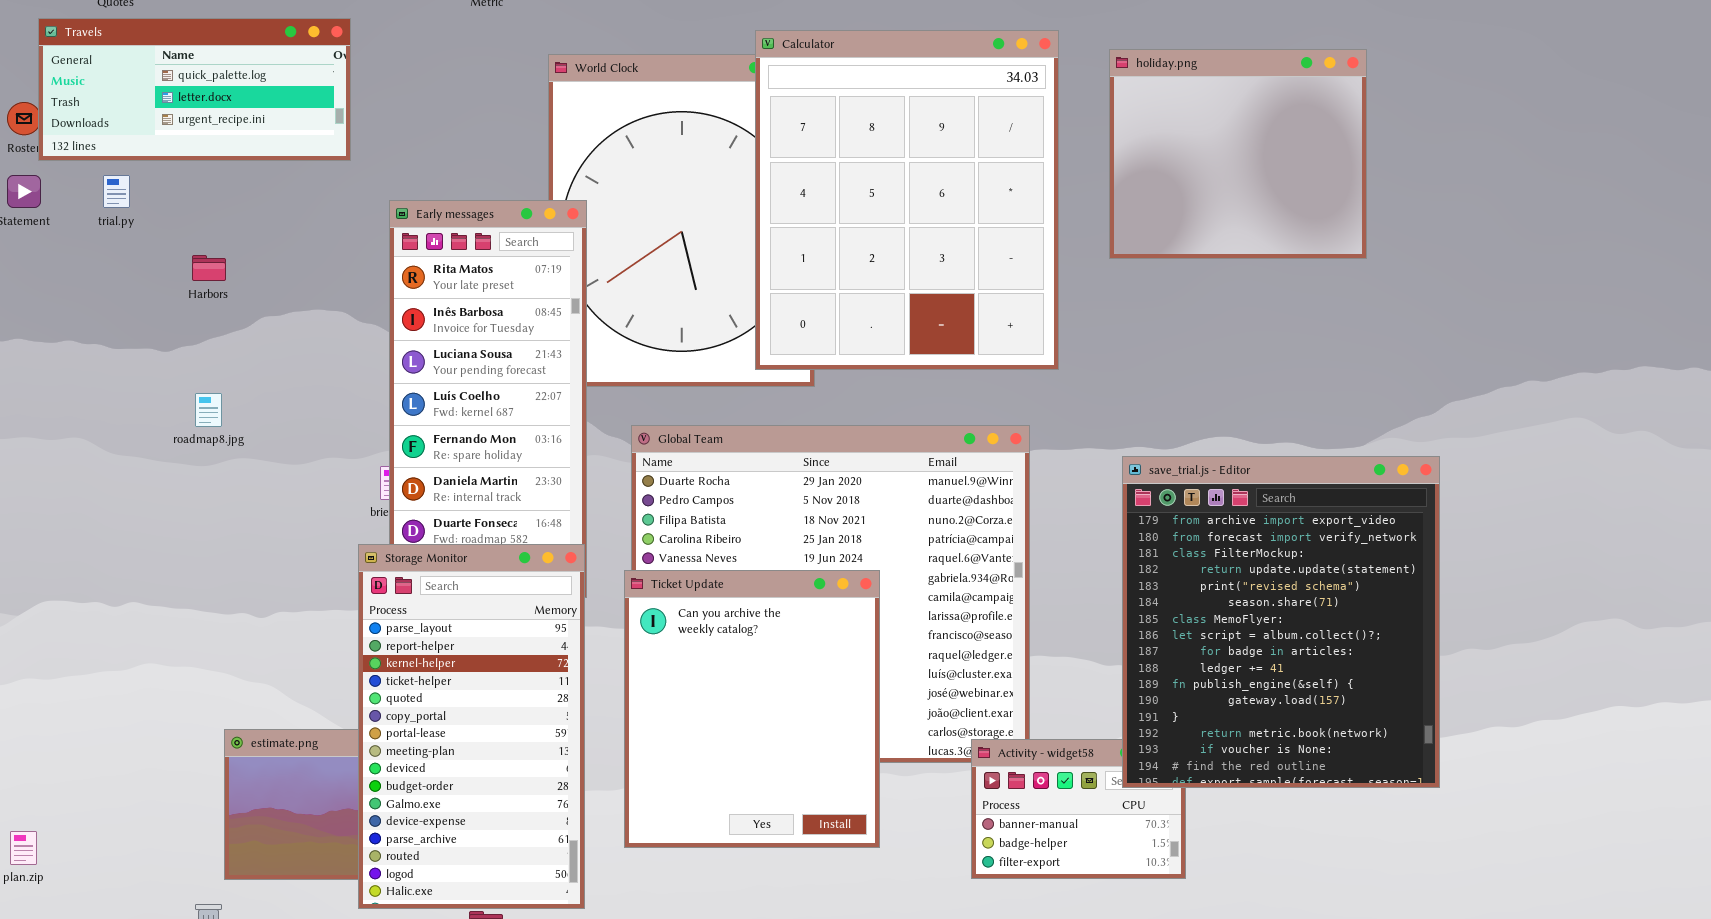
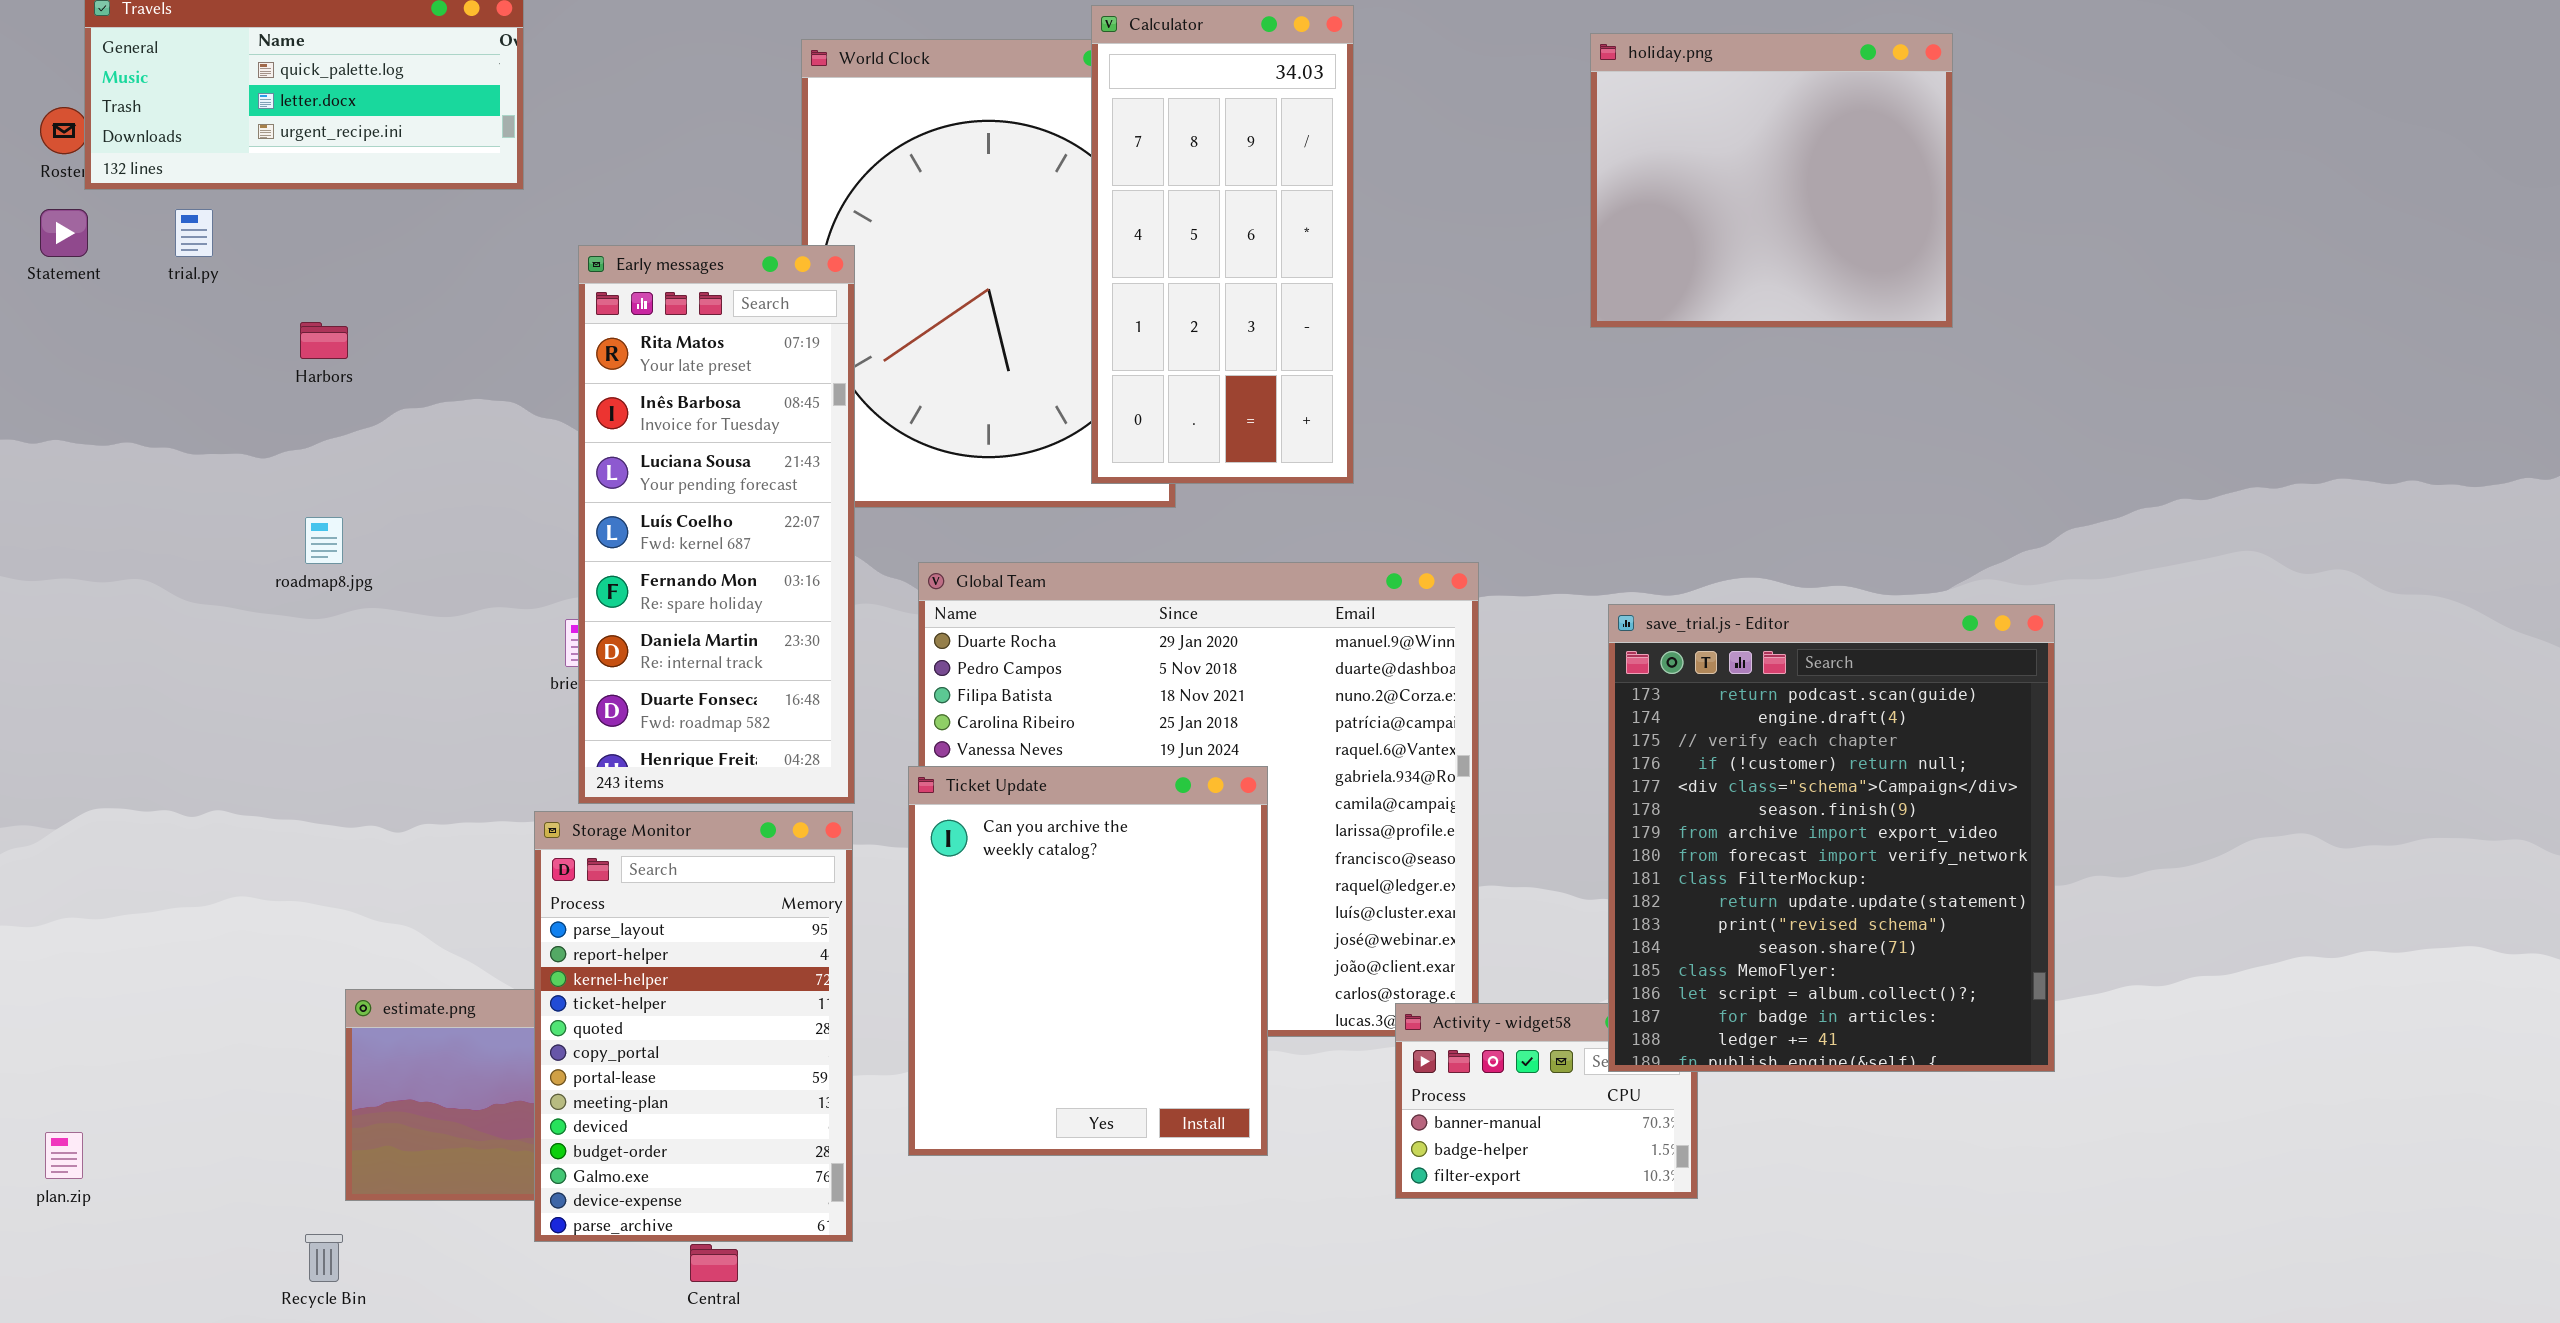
Calculator: [755,30,1059,370] -> [1091,5,1354,484], resized
save_trial.js - Editor: [1122,456,1440,788] -> [1608,604,2055,1072], scrolled up 6 rows
Storage Monitor: [358,544,585,909] -> [534,811,853,1242], resized

